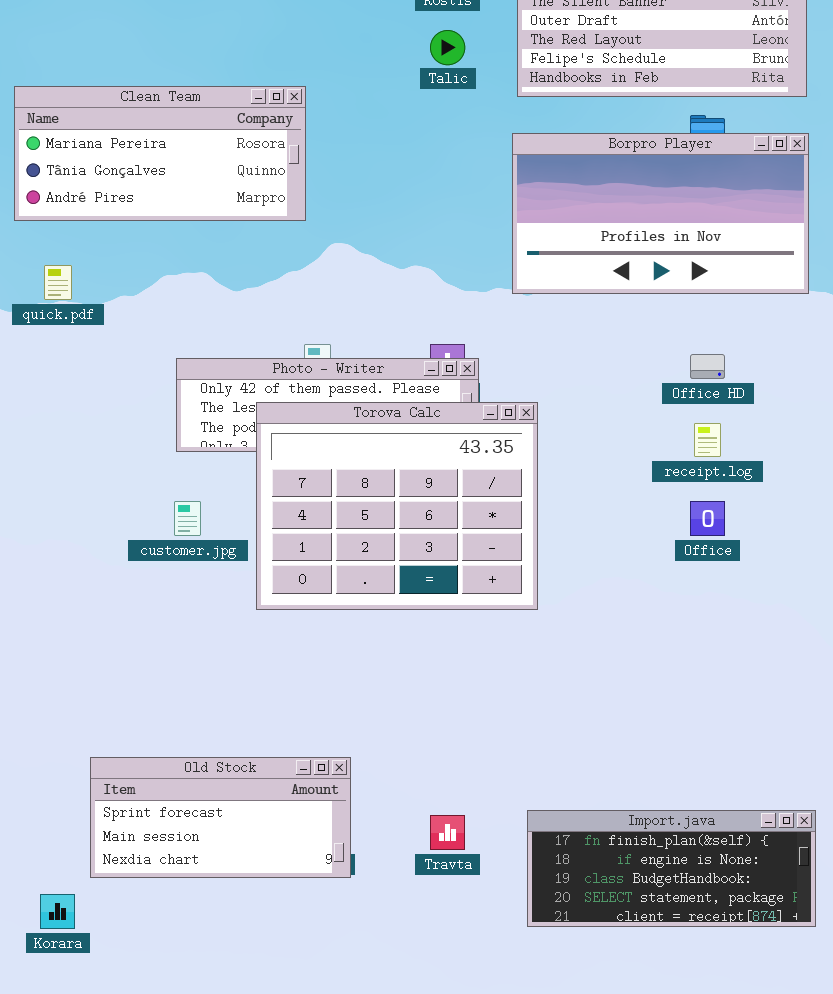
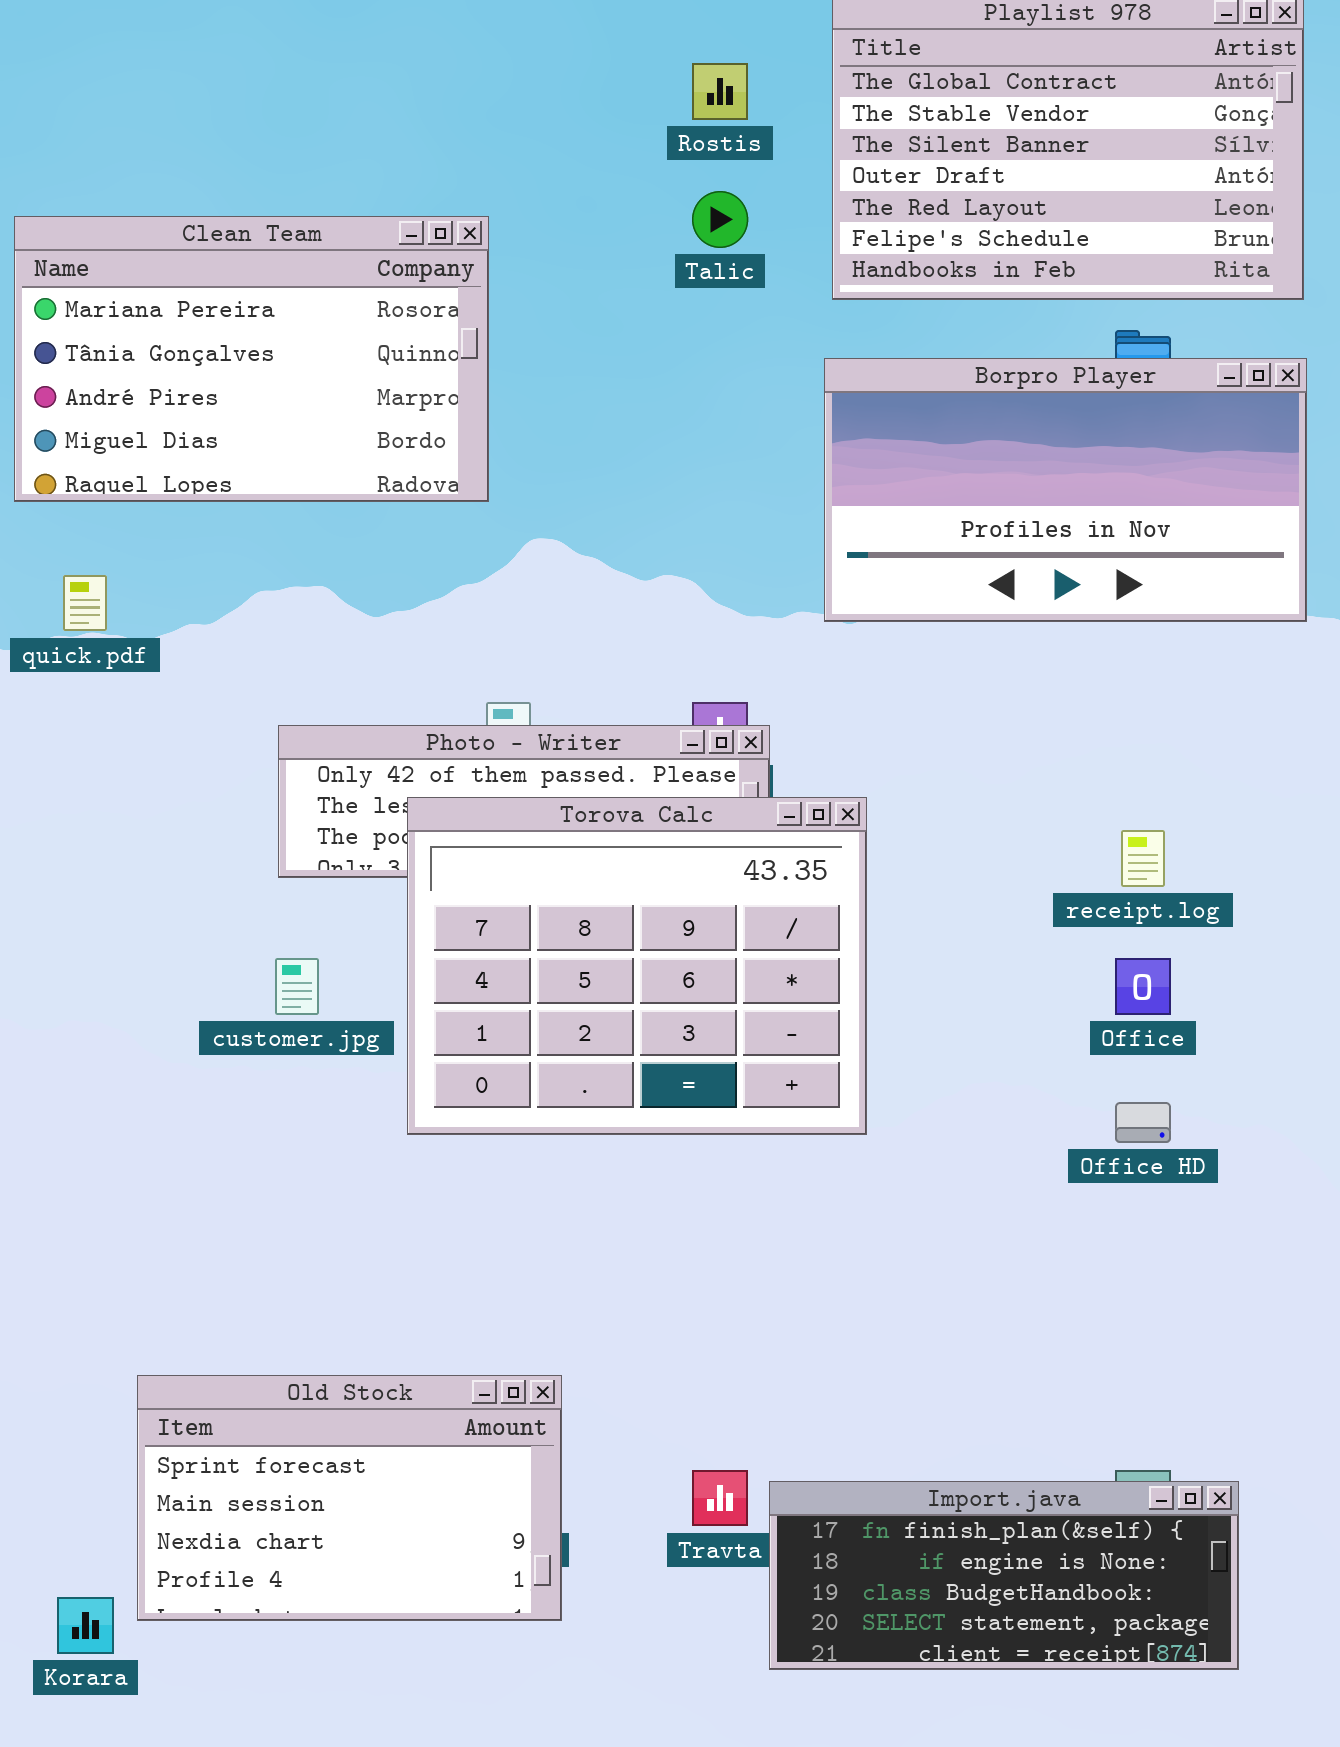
Clean Team: [14,86,306,221] -> [14,216,489,502], resized
Office HD: [690,354,725,379] -> [1115,1102,1171,1143], moved
Old Stock: [90,757,351,878] -> [137,1375,562,1621], resized
Import.java: [527,810,816,927] -> [769,1481,1239,1670], moved

